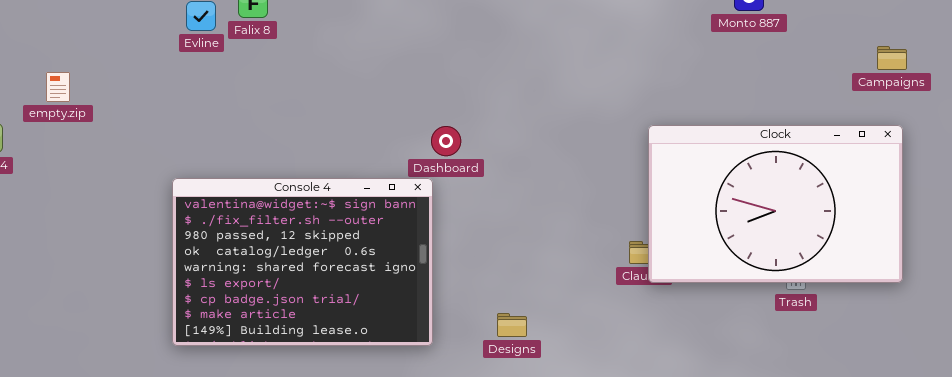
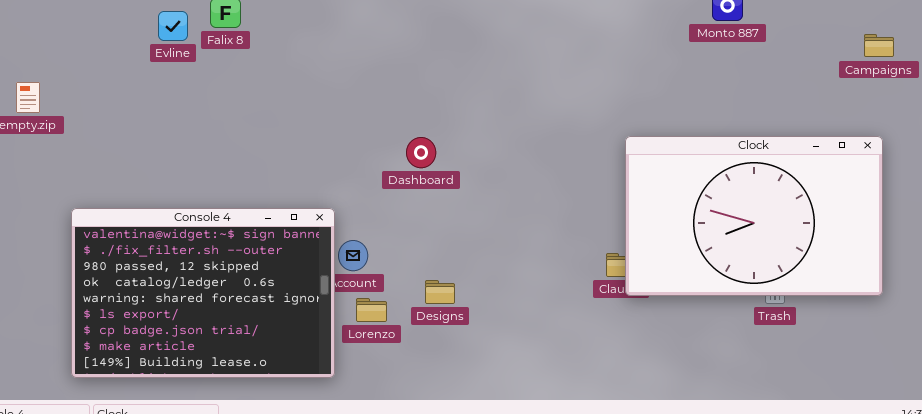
Campaigns: [877,46,907,70] -> [864,34,894,57], moved
Console 4: [172,178,433,346] -> [71,208,335,378], moved
Designs: [497,313,527,337] -> [425,280,455,304], moved

